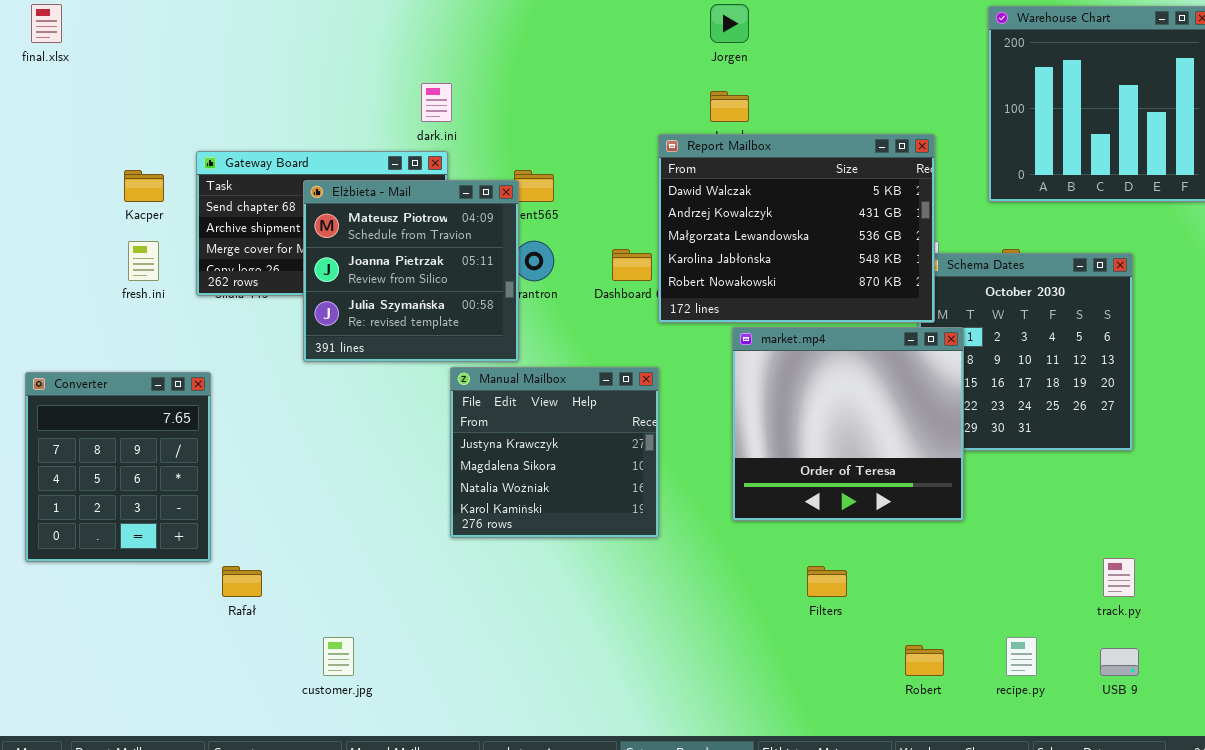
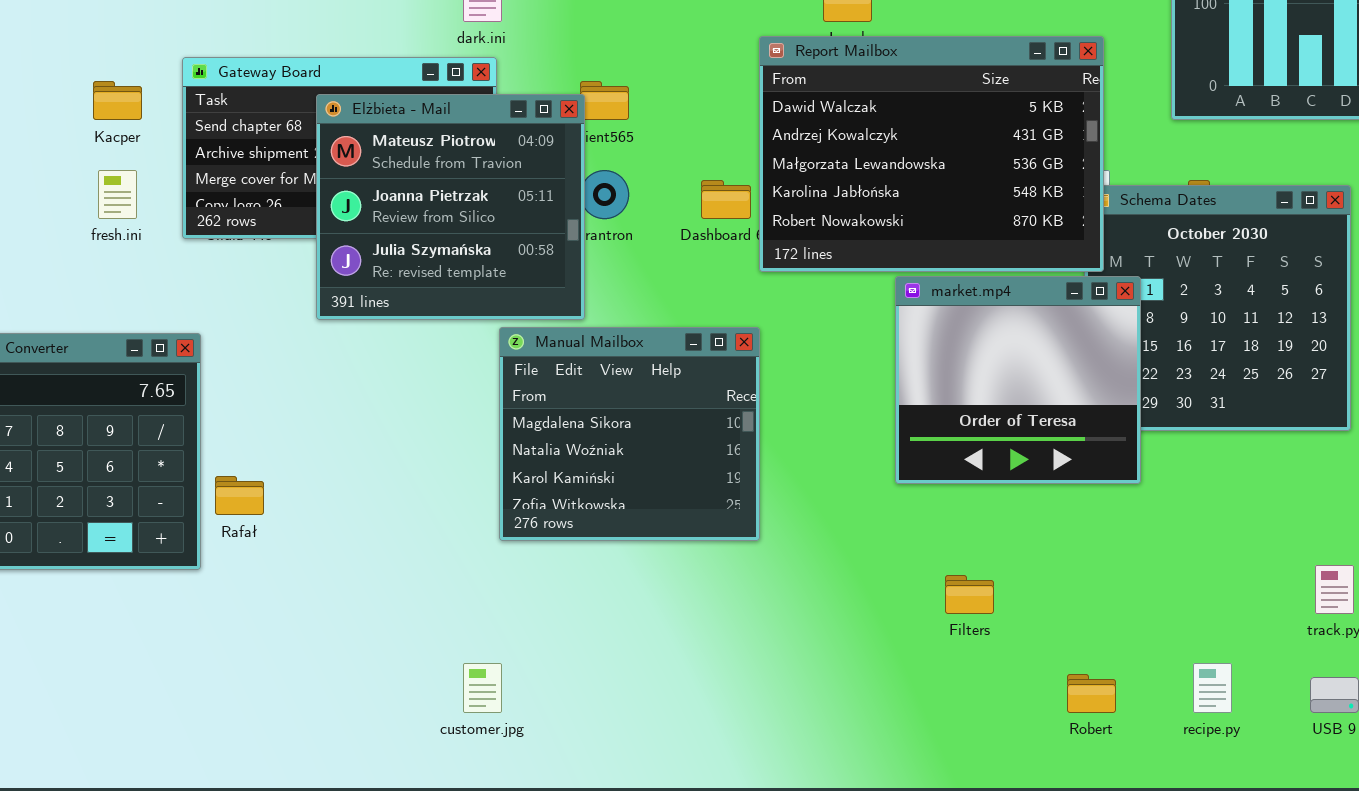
market.mp4: [732,327,964,521] -> [895,276,1141,484], resized
Manual Mailbox: [450,367,659,538] -> [499,327,760,541], scrolled down 1 row
Rafał: [222,566,262,597] -> [215,476,264,515], moved
customer.jpg: [323,637,354,676] -> [463,663,502,713], moved

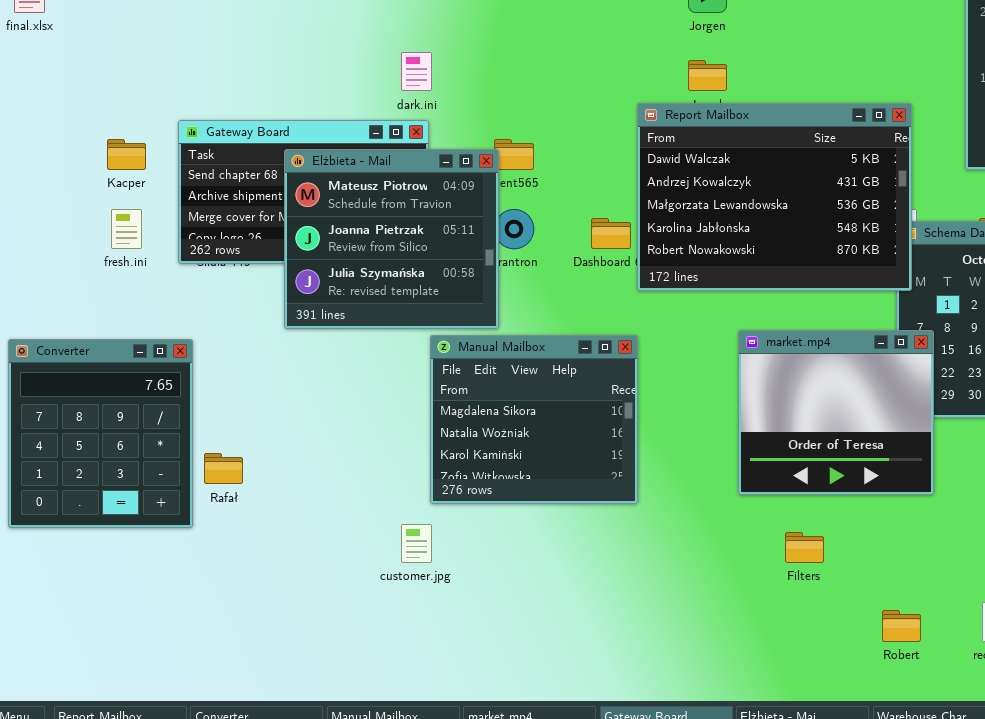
market.mp4: [895,276,1141,484] -> [738,330,934,495], moved
customer.jpg: [463,663,502,713] -> [401,524,432,563], moved

